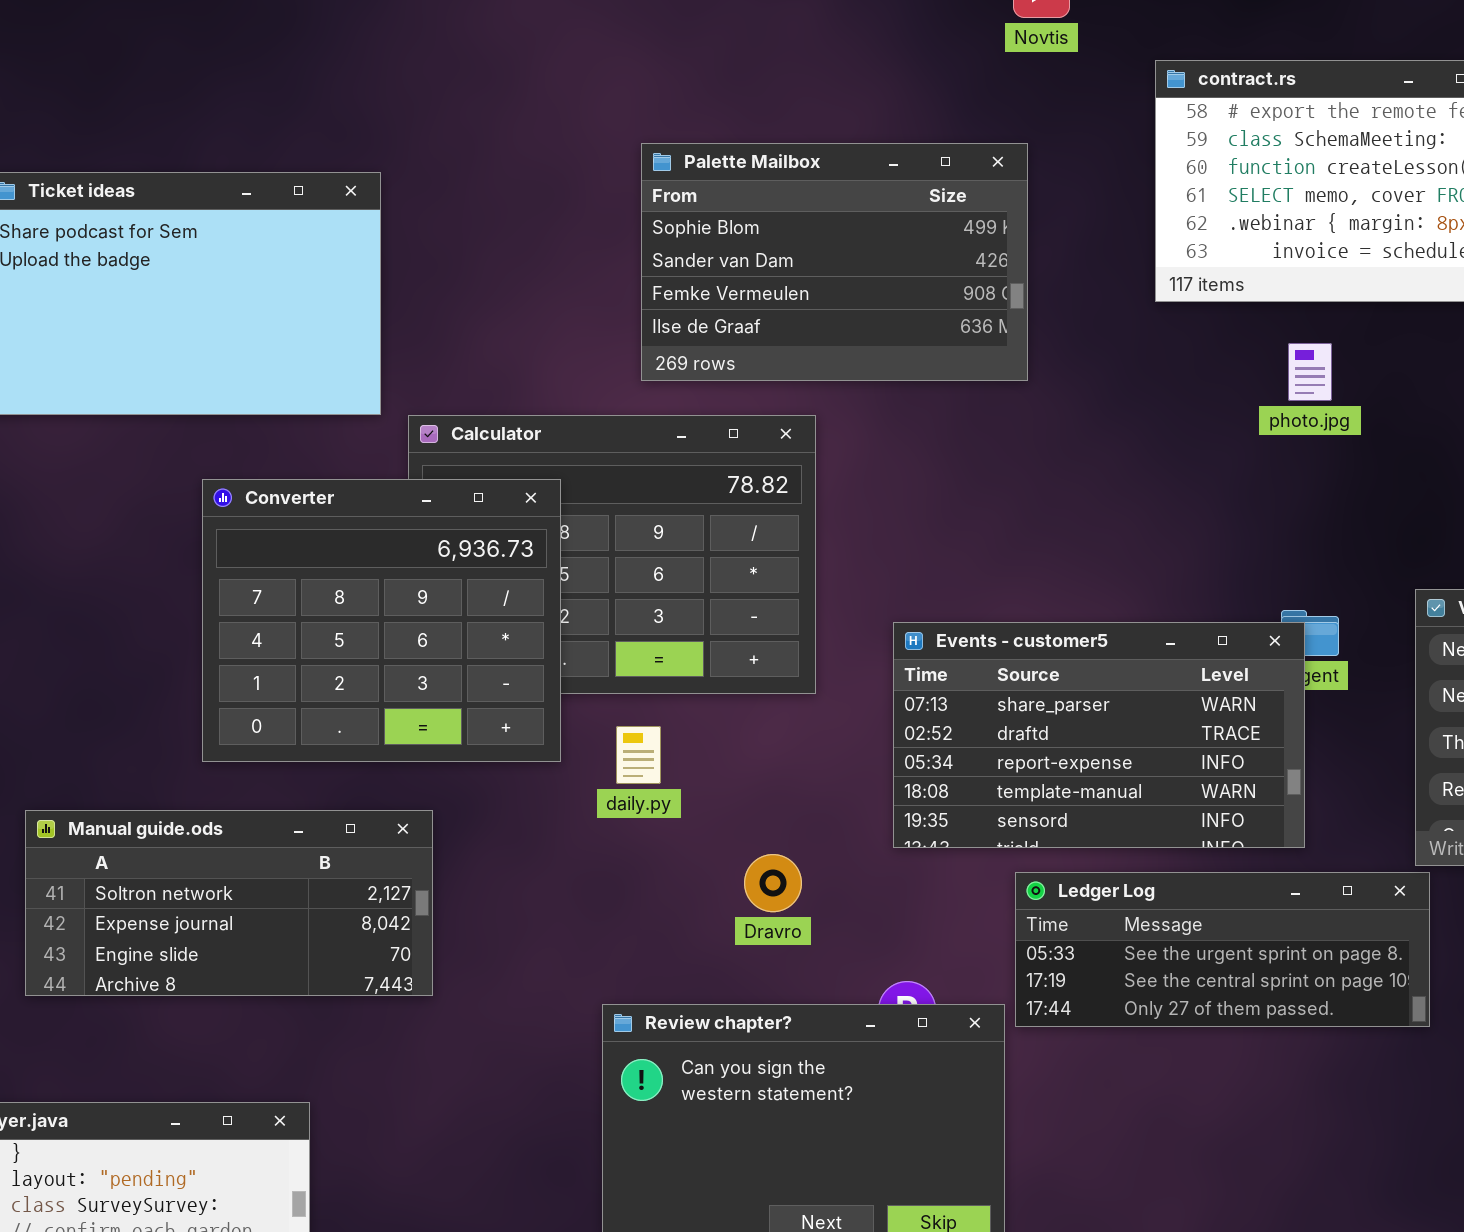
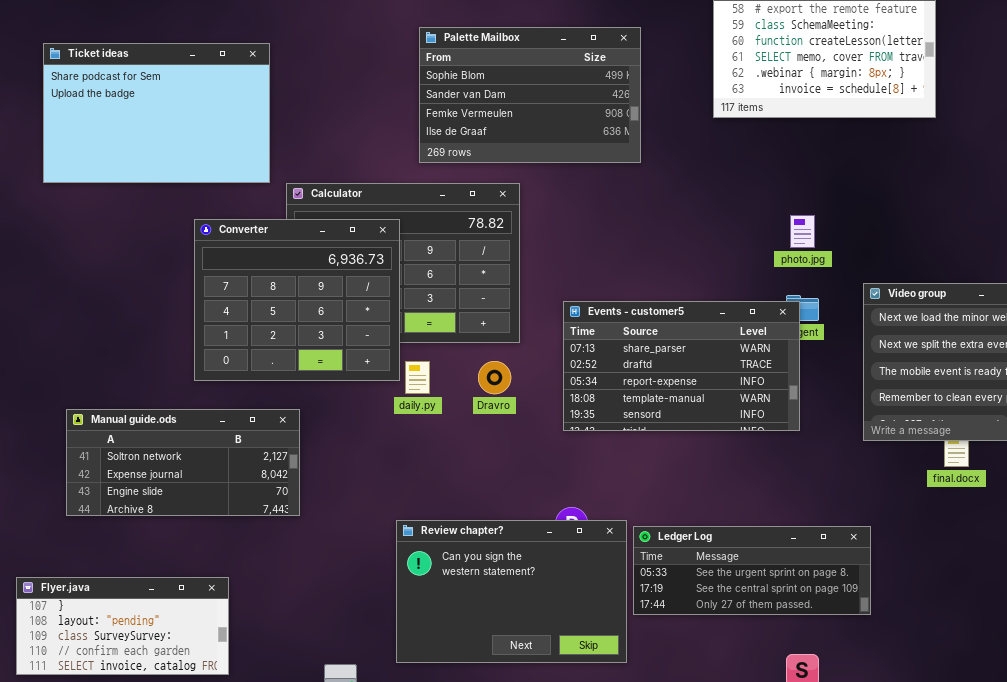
photo.jpg: [1288,343,1332,401] -> [790,215,815,248], moved
Converter: [202,479,561,762] -> [194,219,400,381], moved
Dravro: [744,854,802,912] -> [478,361,511,394], moved
Ledger Log: [1015,872,1430,1027] -> [633,526,871,615], moved

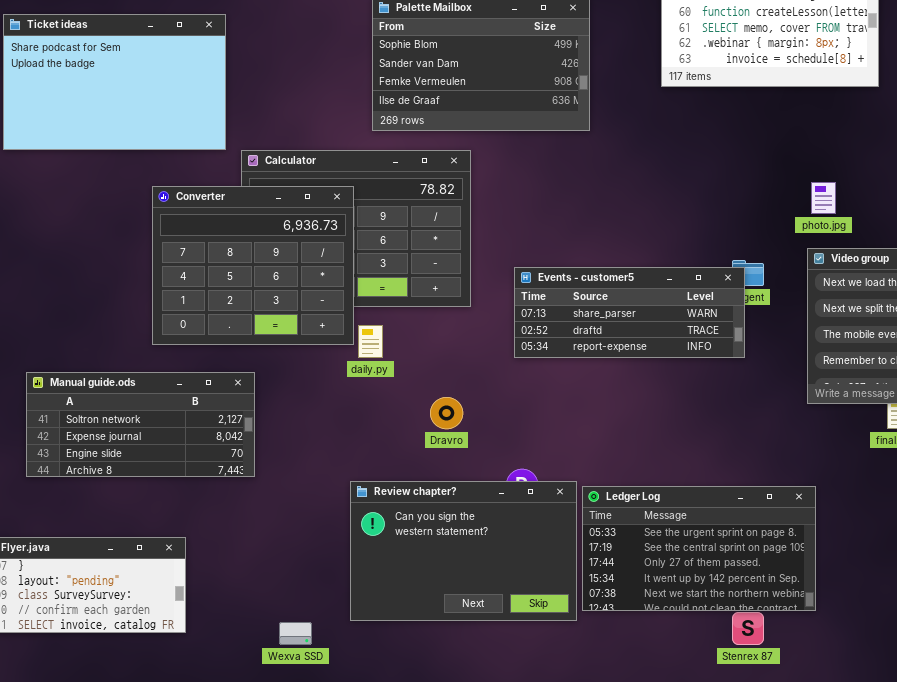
photo.jpg: [790,215,815,248] -> [811,182,836,214], moved
Events - customer5: [563,301,800,431] -> [514,267,745,358], resized
Dravro: [478,361,511,394] -> [430,397,463,429], moved
Ledger Log: [633,526,871,615] -> [582,486,816,611], resized

